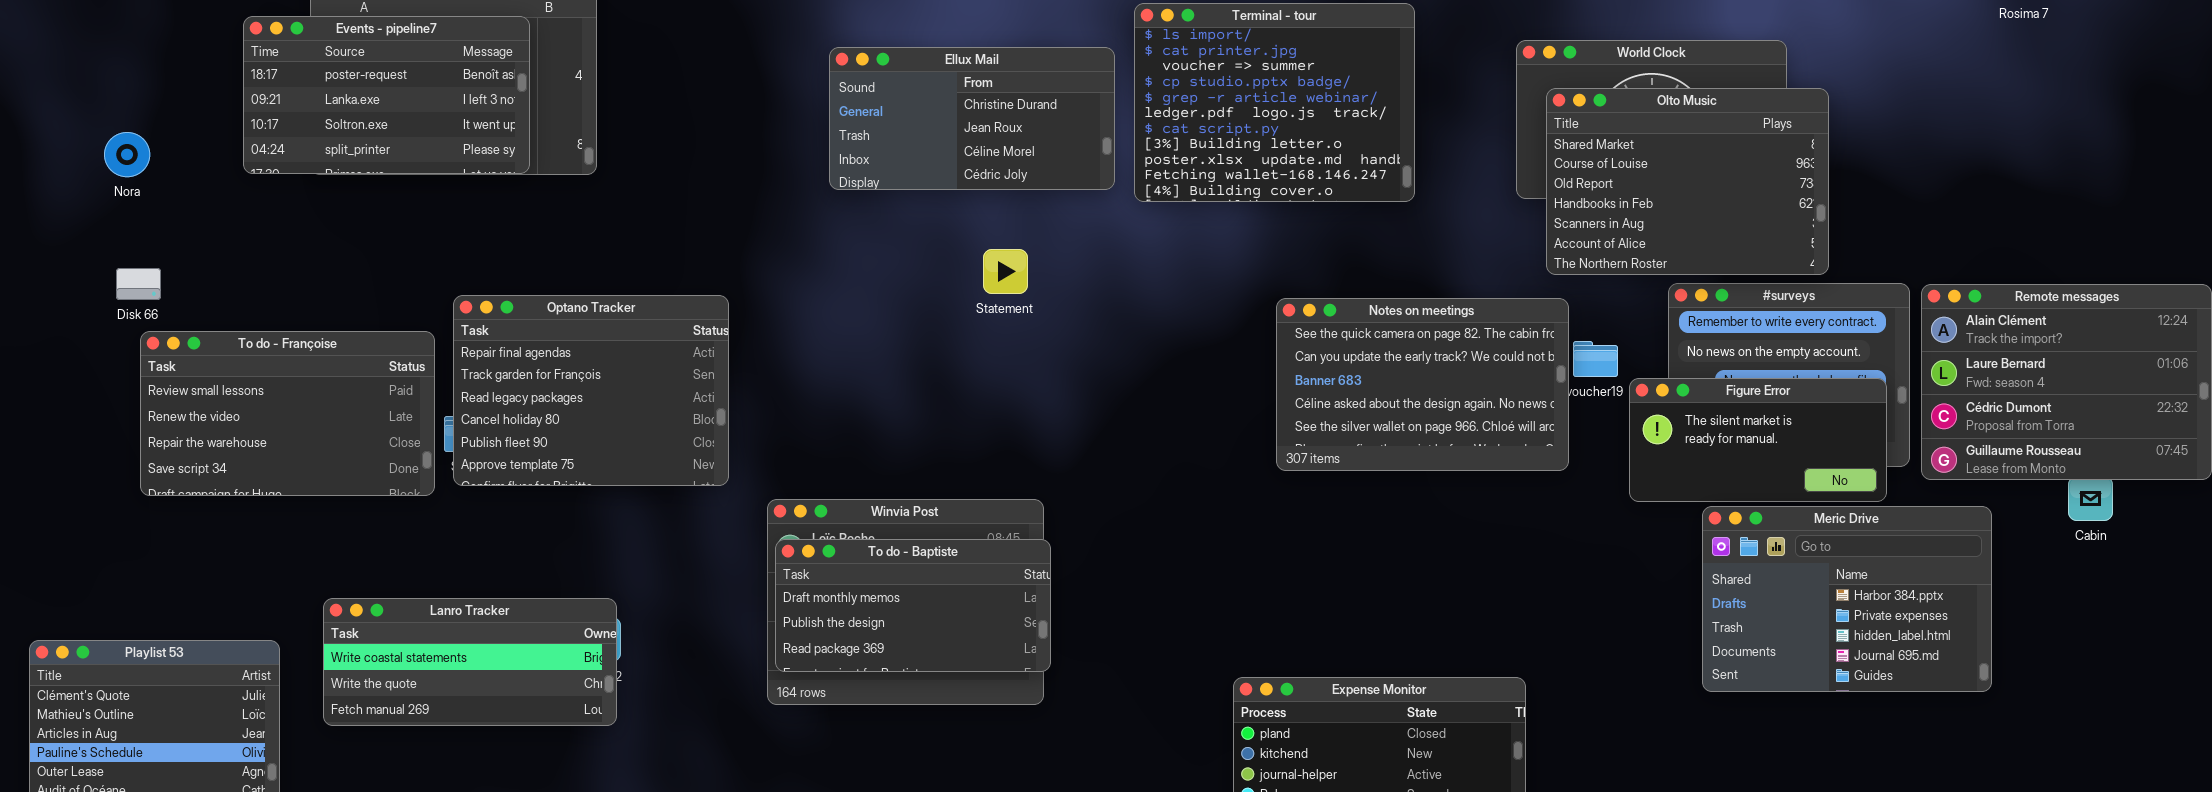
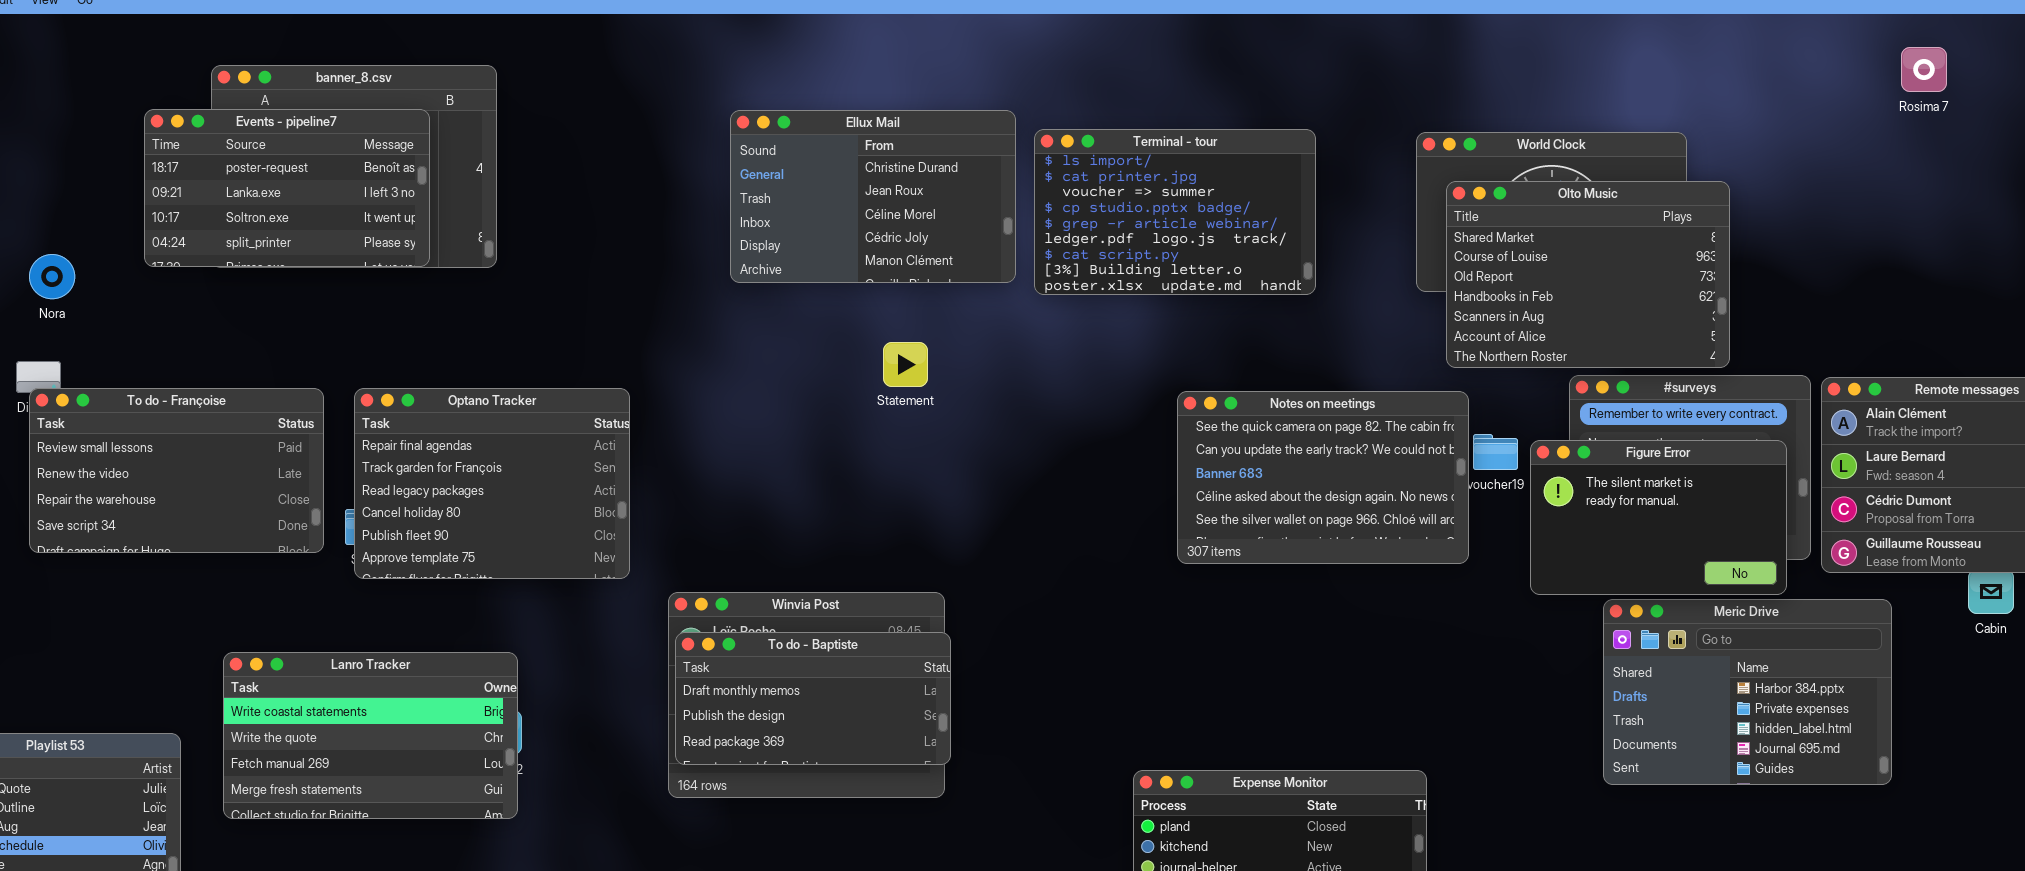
Terminal - tour: [1134,3,1415,202] -> [1034,129,1316,295], resized
Ellux Mail: [829,47,1115,190] -> [730,110,1016,283], resized
Nora: [104,132,150,177] -> [29,254,75,299], moved
To do - Françoise: [140,331,435,496] -> [29,388,324,553], moved
Figure Error: [1629,378,1887,502] -> [1530,440,1787,595], resized
Lanro Tracker: [323,598,617,726] -> [223,652,518,819], resized

